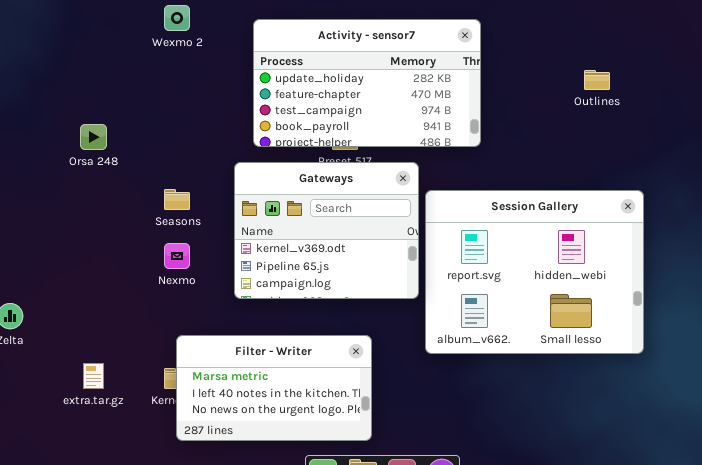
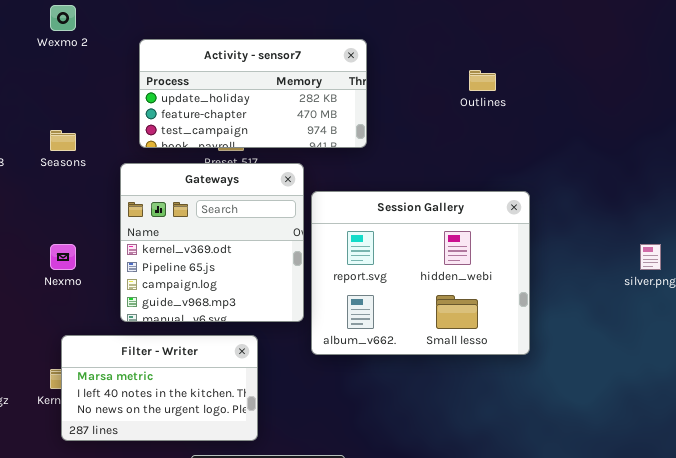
Activity - sensor7: [253,19,481,147] -> [139,39,367,148], resized
Gateways: [234,162,419,299] -> [120,163,304,322], resized
Seasons: [164,189,190,210] -> [50,130,76,151], moved

